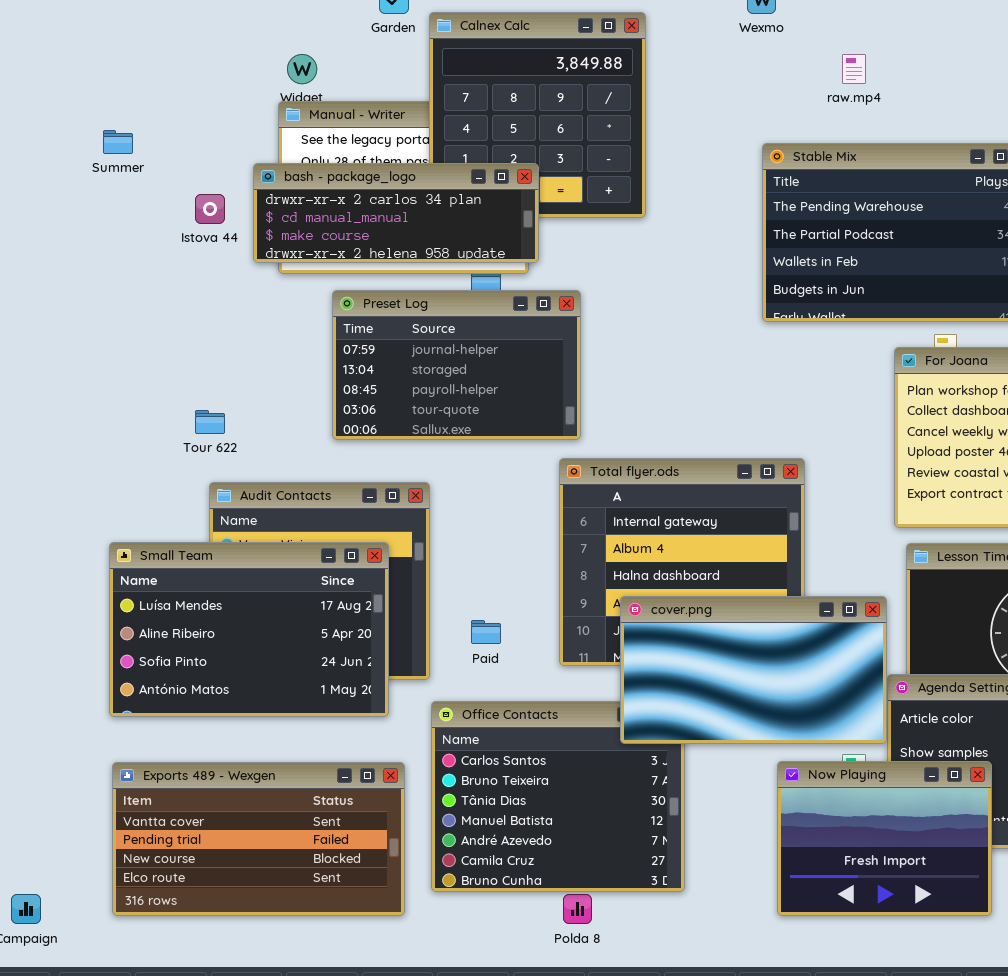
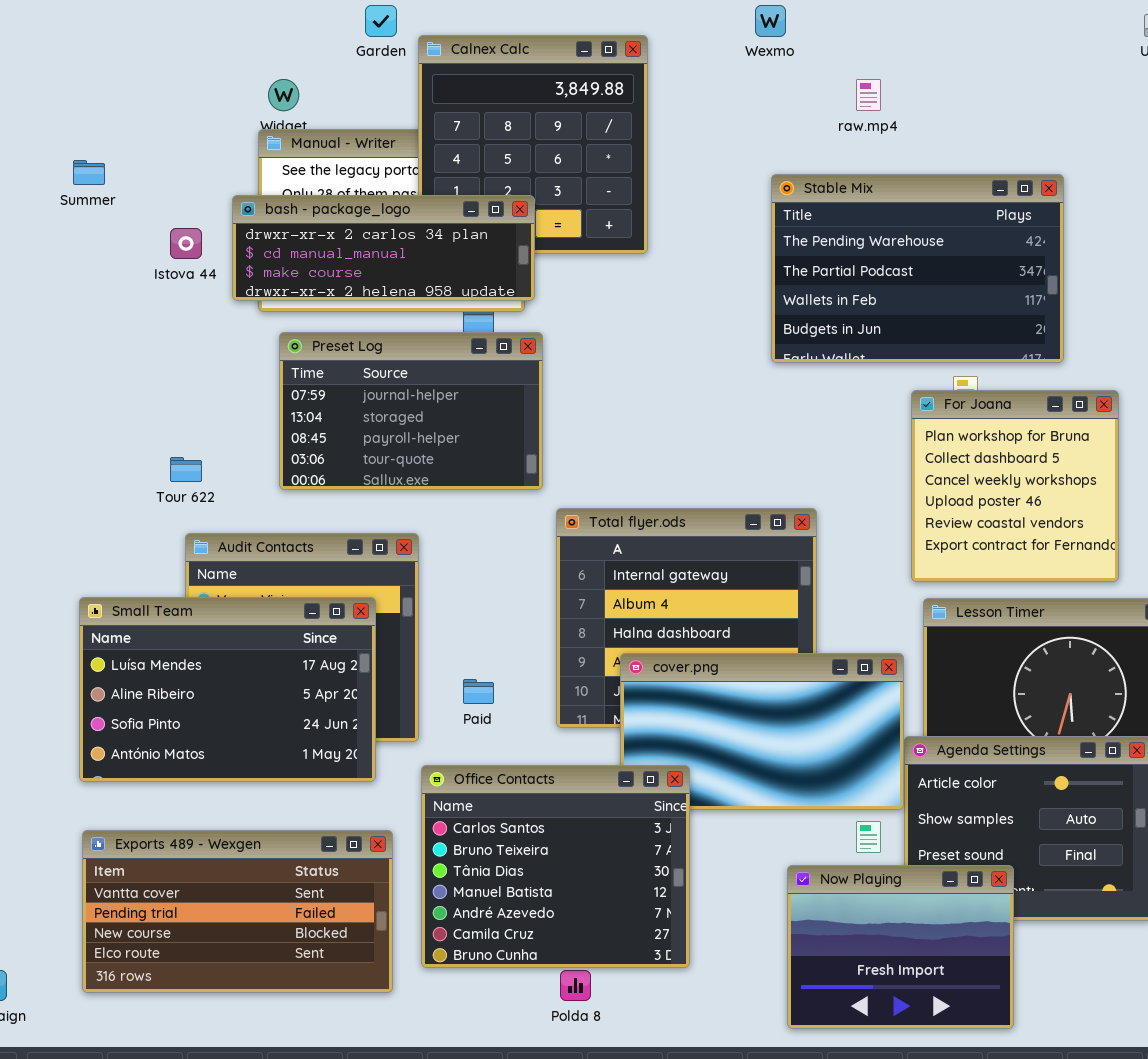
Preset Log: [332,290,581,440] -> [279,332,543,490], moved
Office Contacts: [431,701,685,892] -> [421,765,690,968], raised
Now Playing: [777,761,992,916] -> [787,865,1014,1029], moved

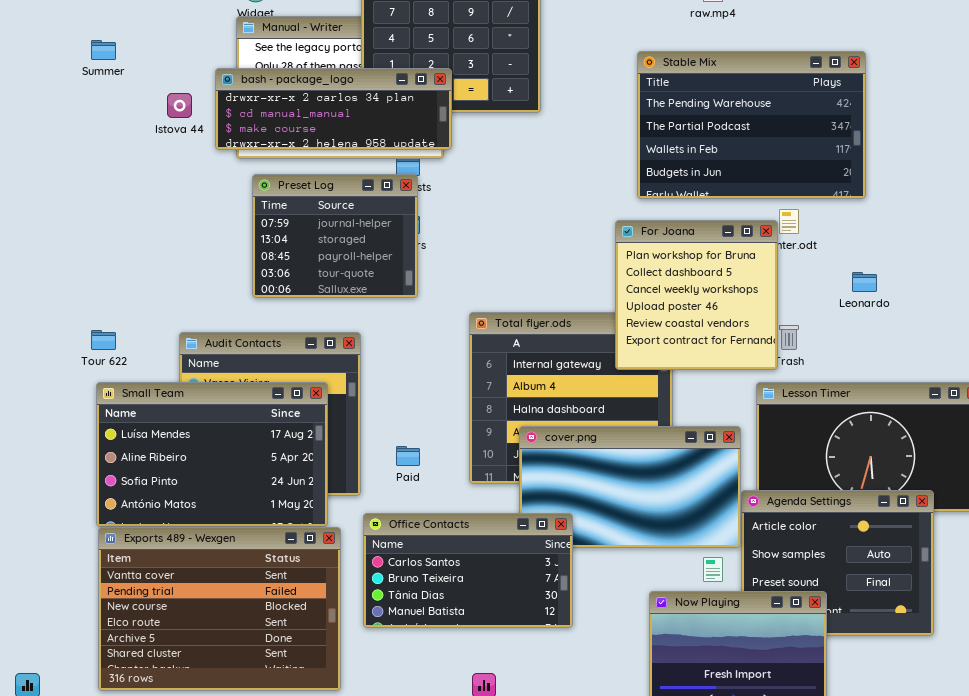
Preset Log: [279,332,543,490] -> [252,174,418,298], resized
For Joana: [911,390,1119,582] -> [615,220,778,370], moved
Tour 622: [170,457,202,482] -> [91,330,116,350], moved
Office Contacts: [421,765,690,968] -> [363,513,573,628], resized
Exports 489 - Wexgen: [82,830,393,993] -> [98,527,341,691], resized

